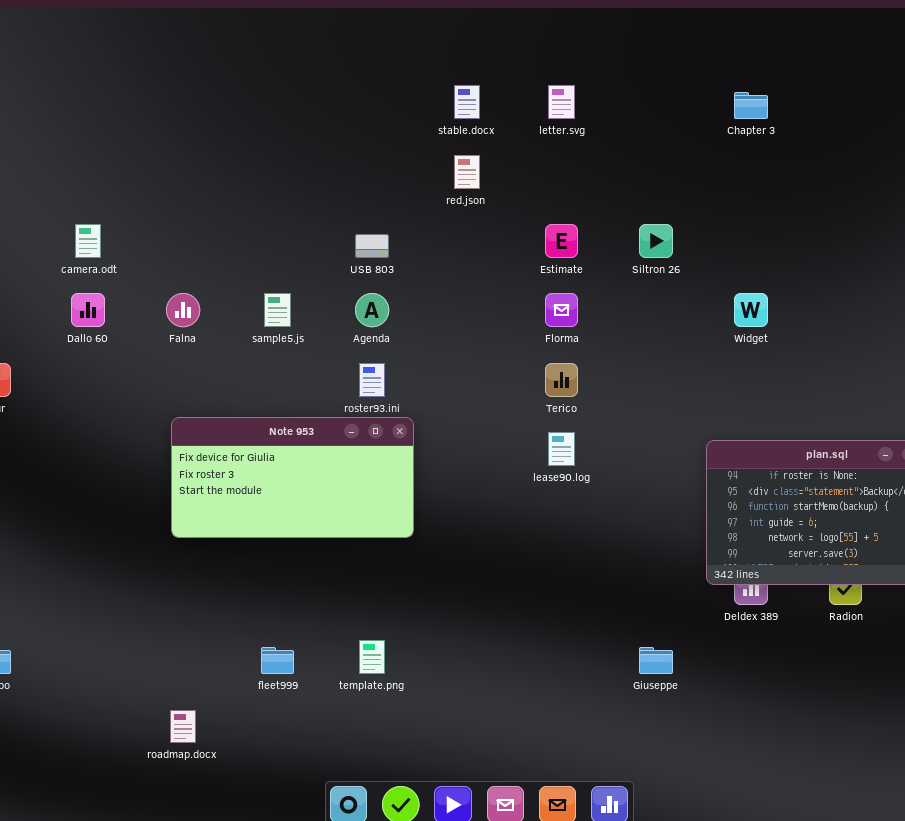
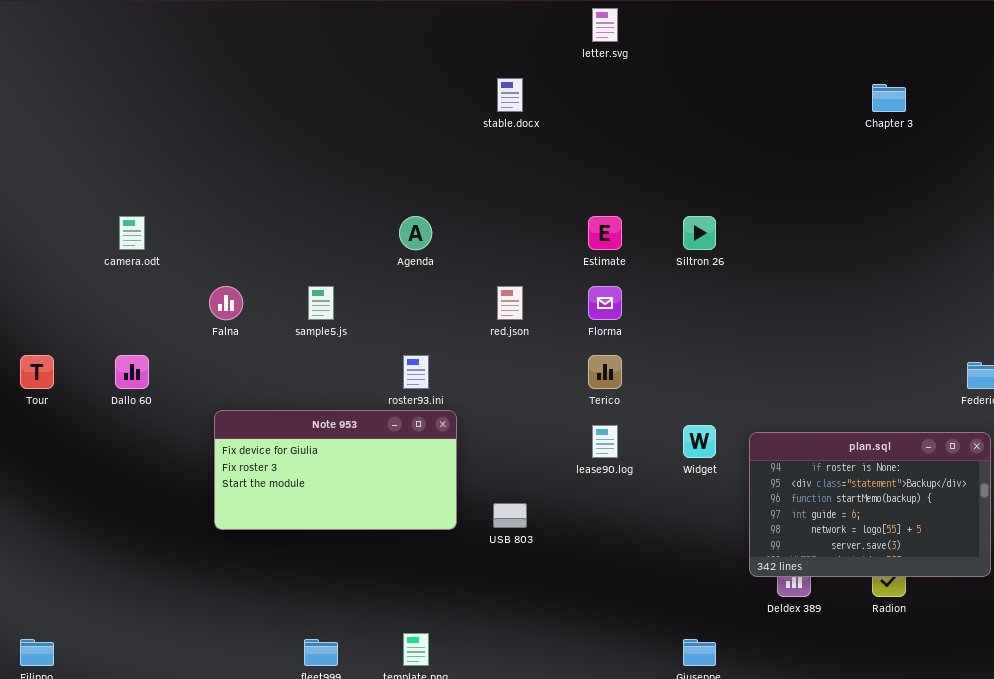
letter.svg: [548,85,575,119] -> [592,8,618,42], moved
Chapter 3: [734,92,768,119] -> [872,84,906,112], moved
red.json: [454,155,480,189] -> [497,286,523,320], moved
USB 803: [355,234,389,258] -> [493,503,527,528], moved
Dallo 60: [71,293,105,327] -> [115,355,149,389], moved
Agenda: [355,293,389,327] -> [399,216,432,250], moved
Widget: [734,293,768,327] -> [683,425,716,458], moved

